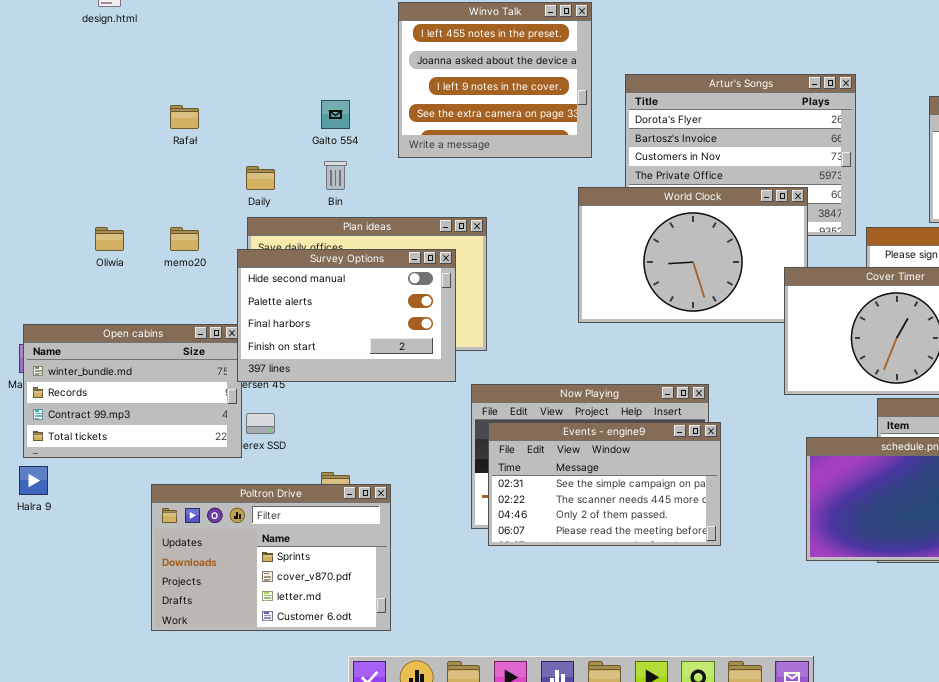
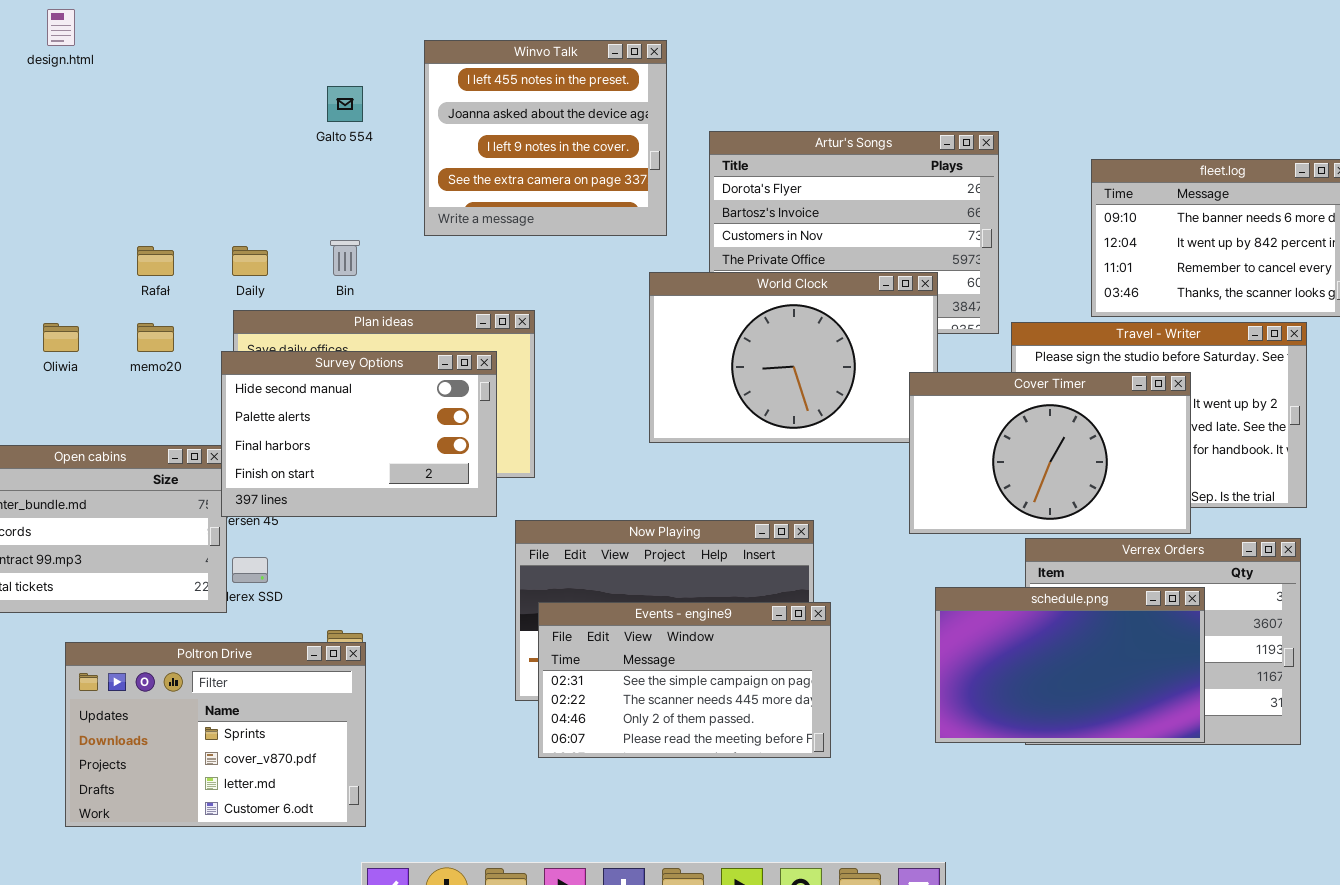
Galto 554: [321,100,350,129] -> [327,86,363,122], moved
Rafał: [170,105,199,129] -> [137,246,174,276], moved
Events - engine9: [488,422,721,546] -> [538,602,831,758], moved
Poltron Drive: [151,484,391,631] -> [65,642,366,827], moved

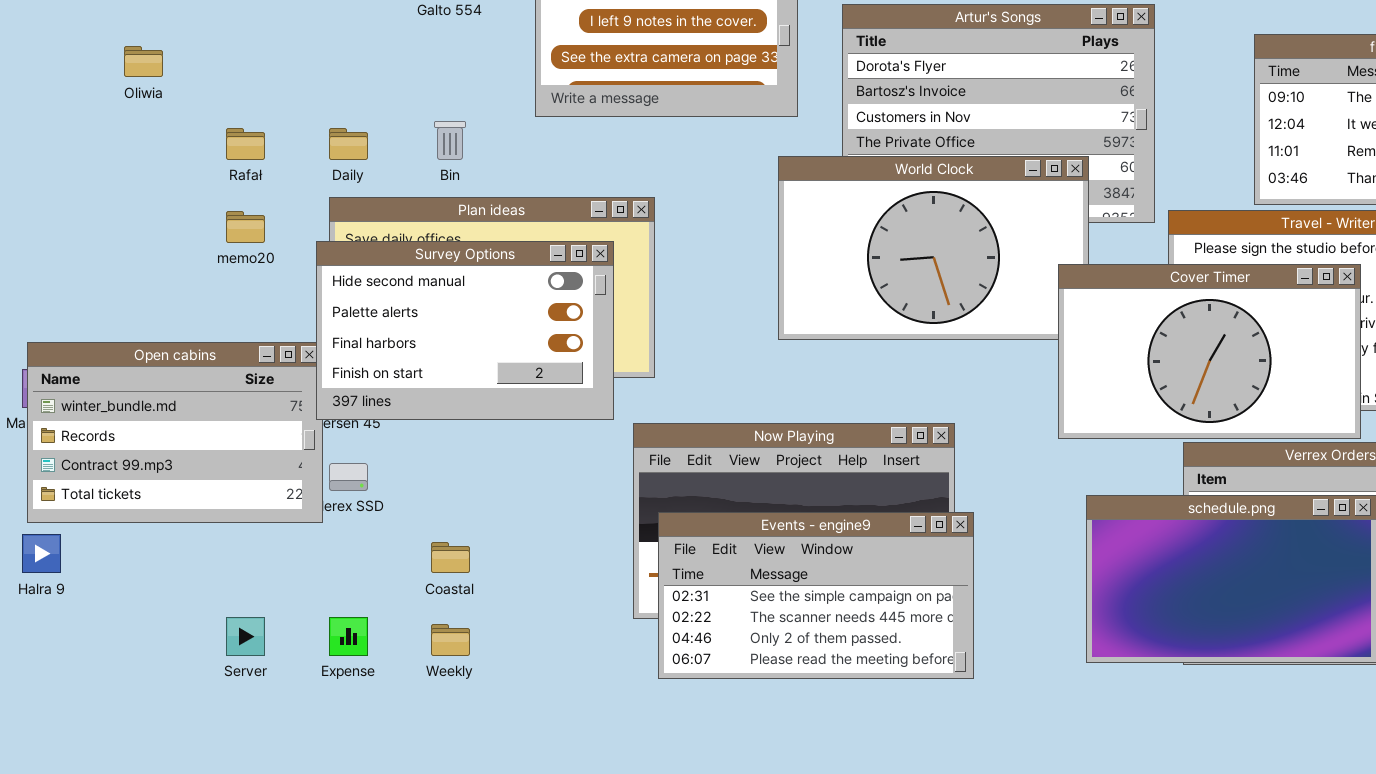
Oliwia: [43,323,79,352] -> [124,46,163,77], moved
Poltron Drive: [65,642,366,827] -> none, closed

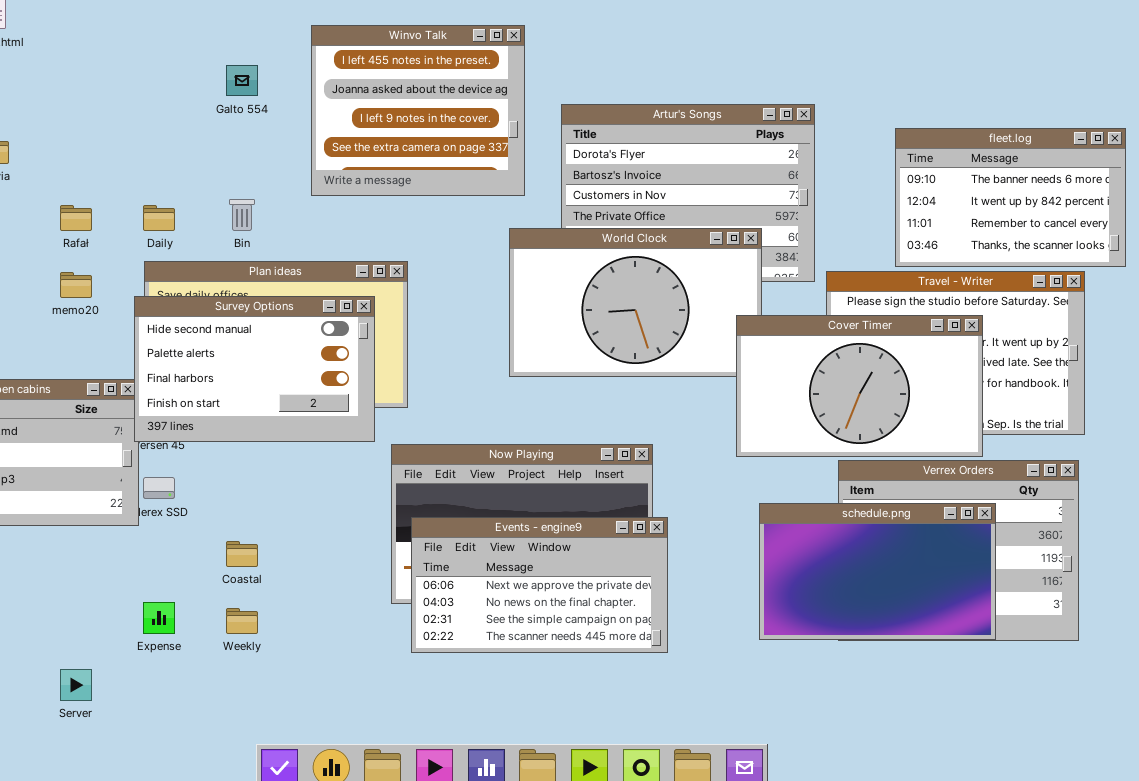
Events - engine9: [658,512,974,679] -> [411,517,668,653], scrolled up 2 rows
Server: [226,617,265,656] -> [60,669,92,701], moved

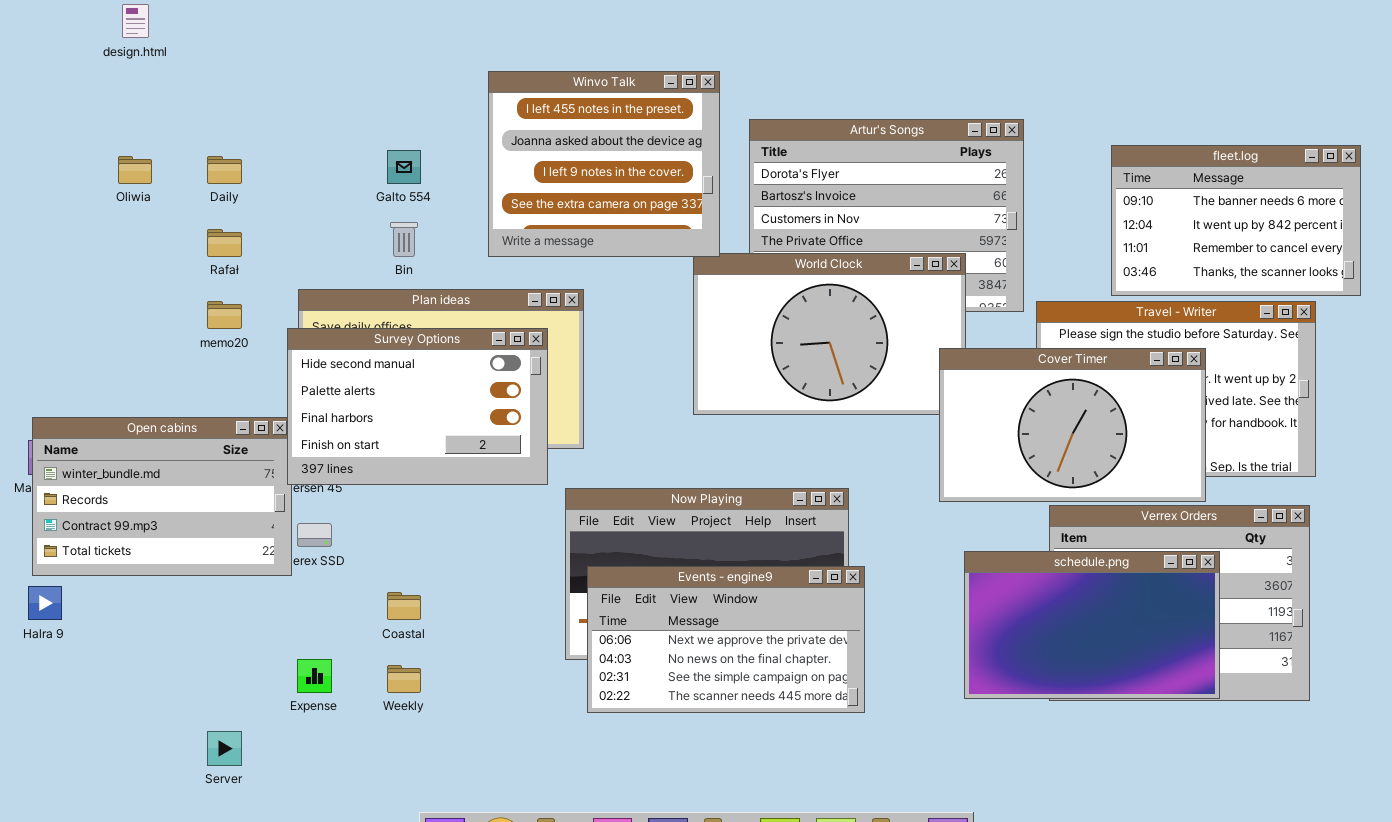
Winvo Talk: [311,25,525,196] -> [488,71,720,257], moved
Galto 554: [226,65,258,96] -> [387,150,421,184], moved
Daily: [143,205,175,231] -> [207,156,242,184], moved

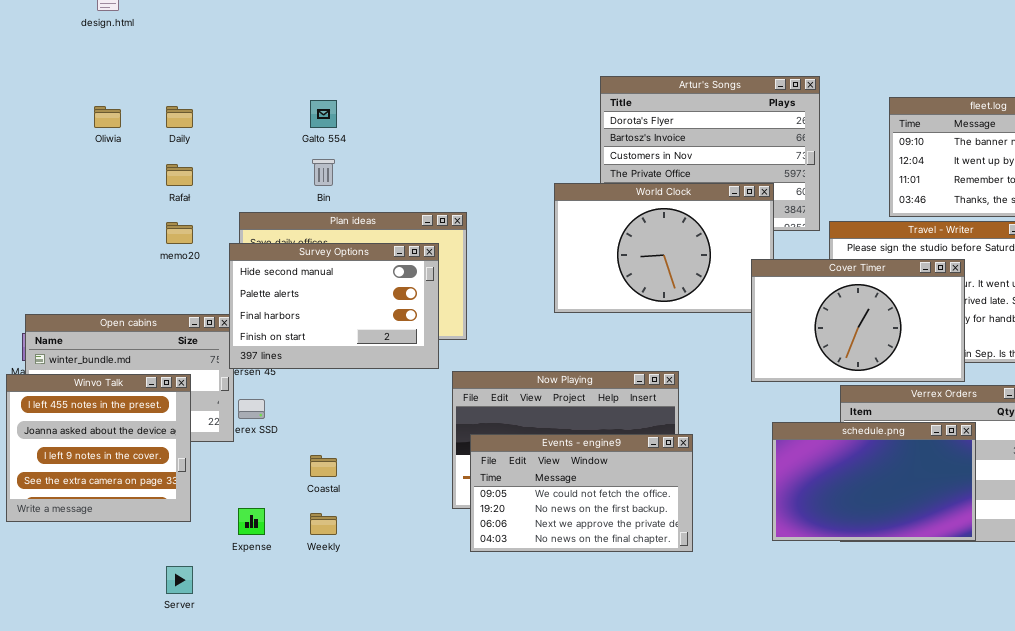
Winvo Talk: [488,71,720,257] -> [6,374,191,522], moved
Events - engine9: [587,566,865,713] -> [470,434,693,552], scrolled up 2 rows

